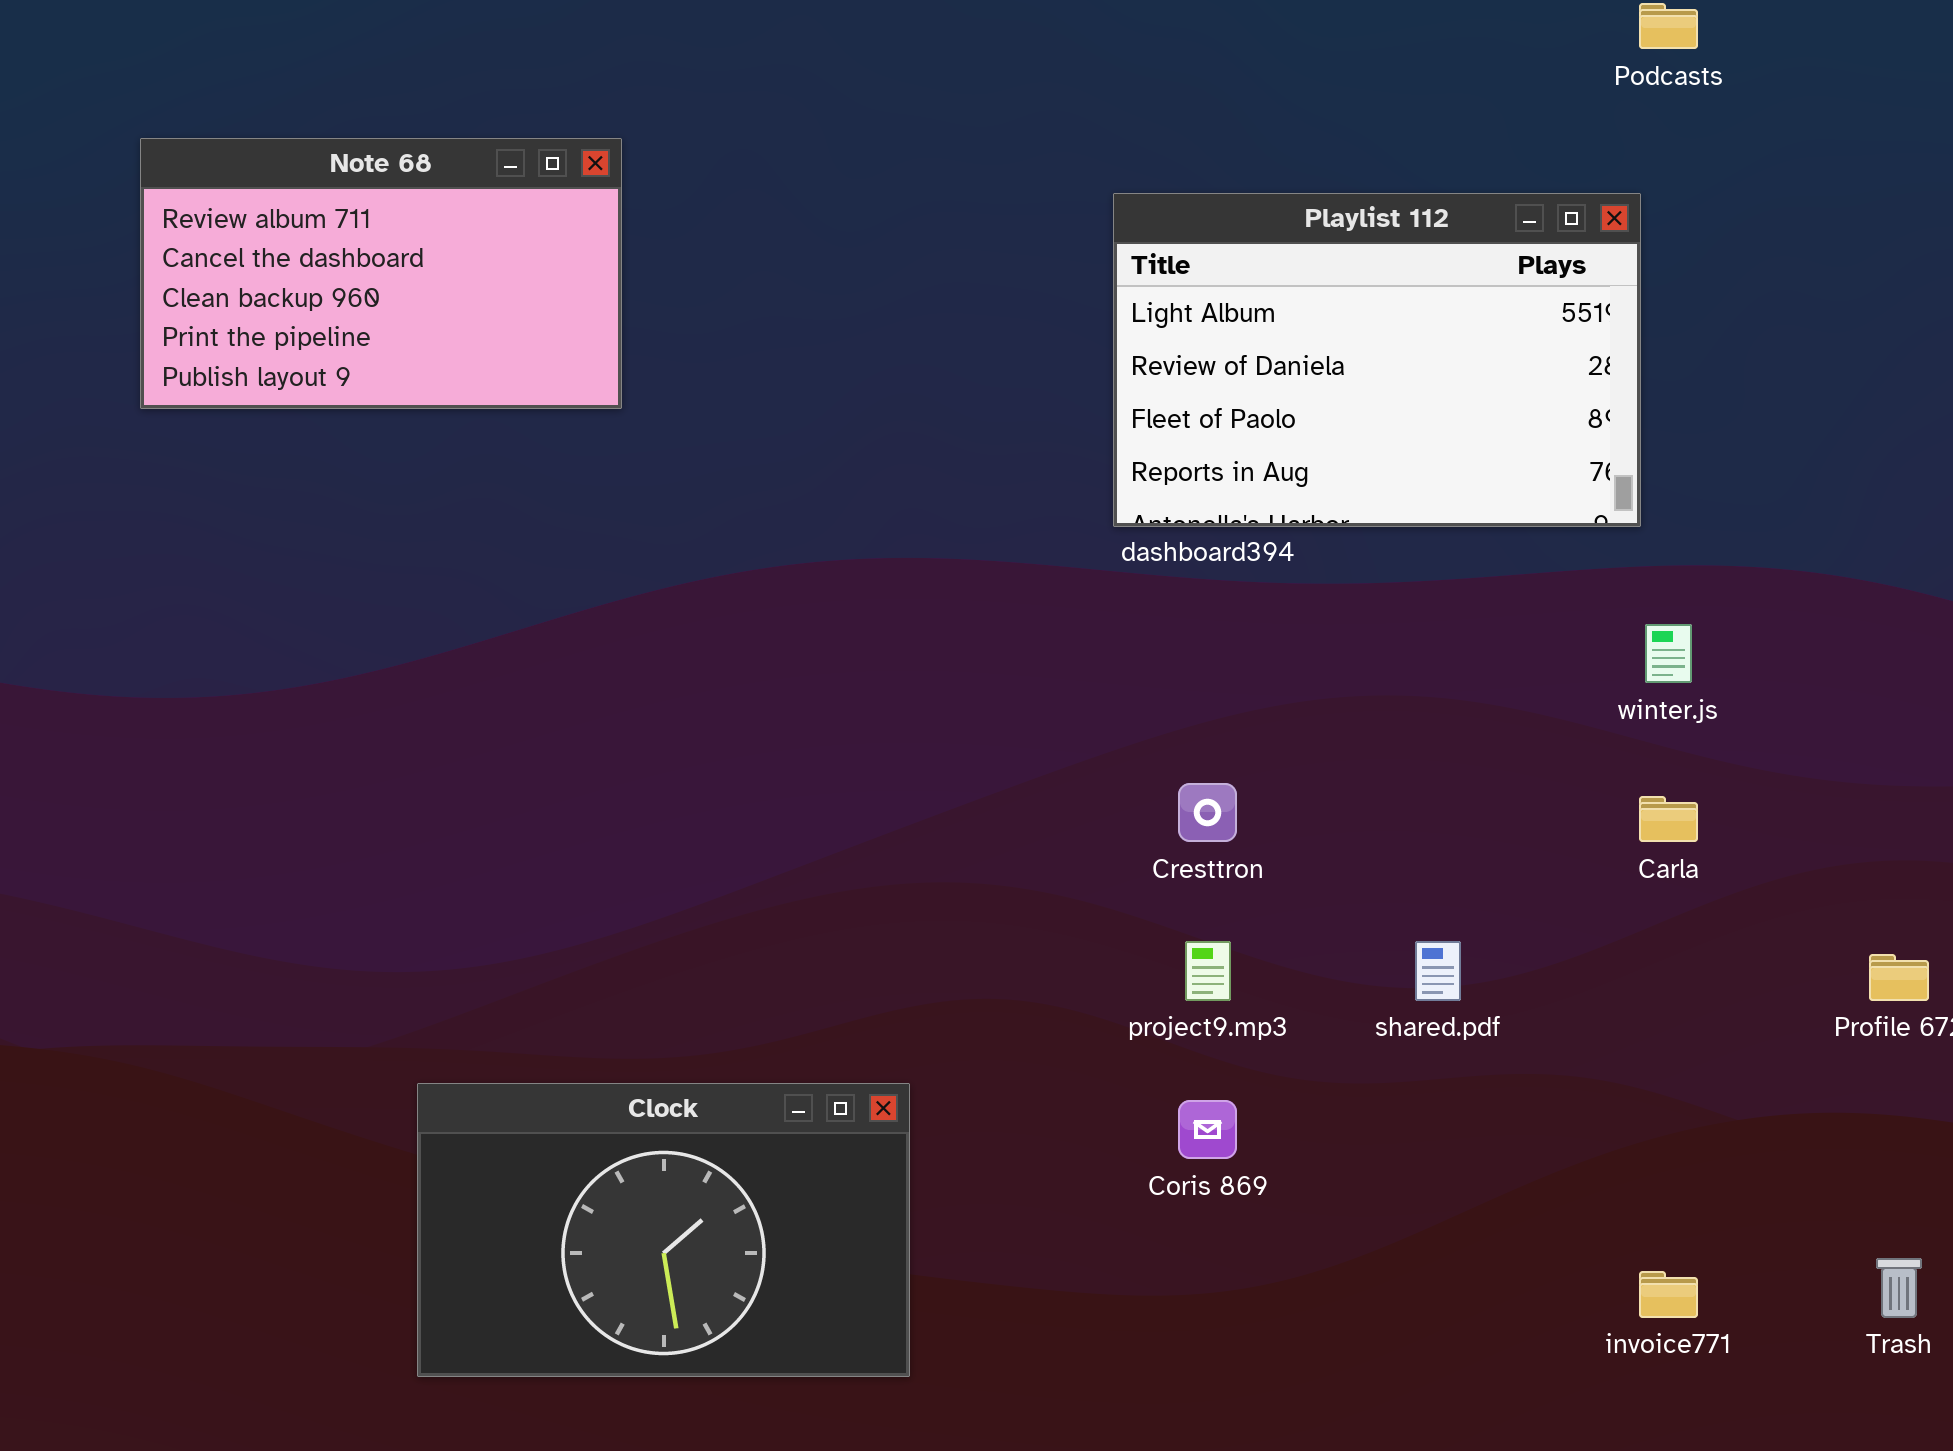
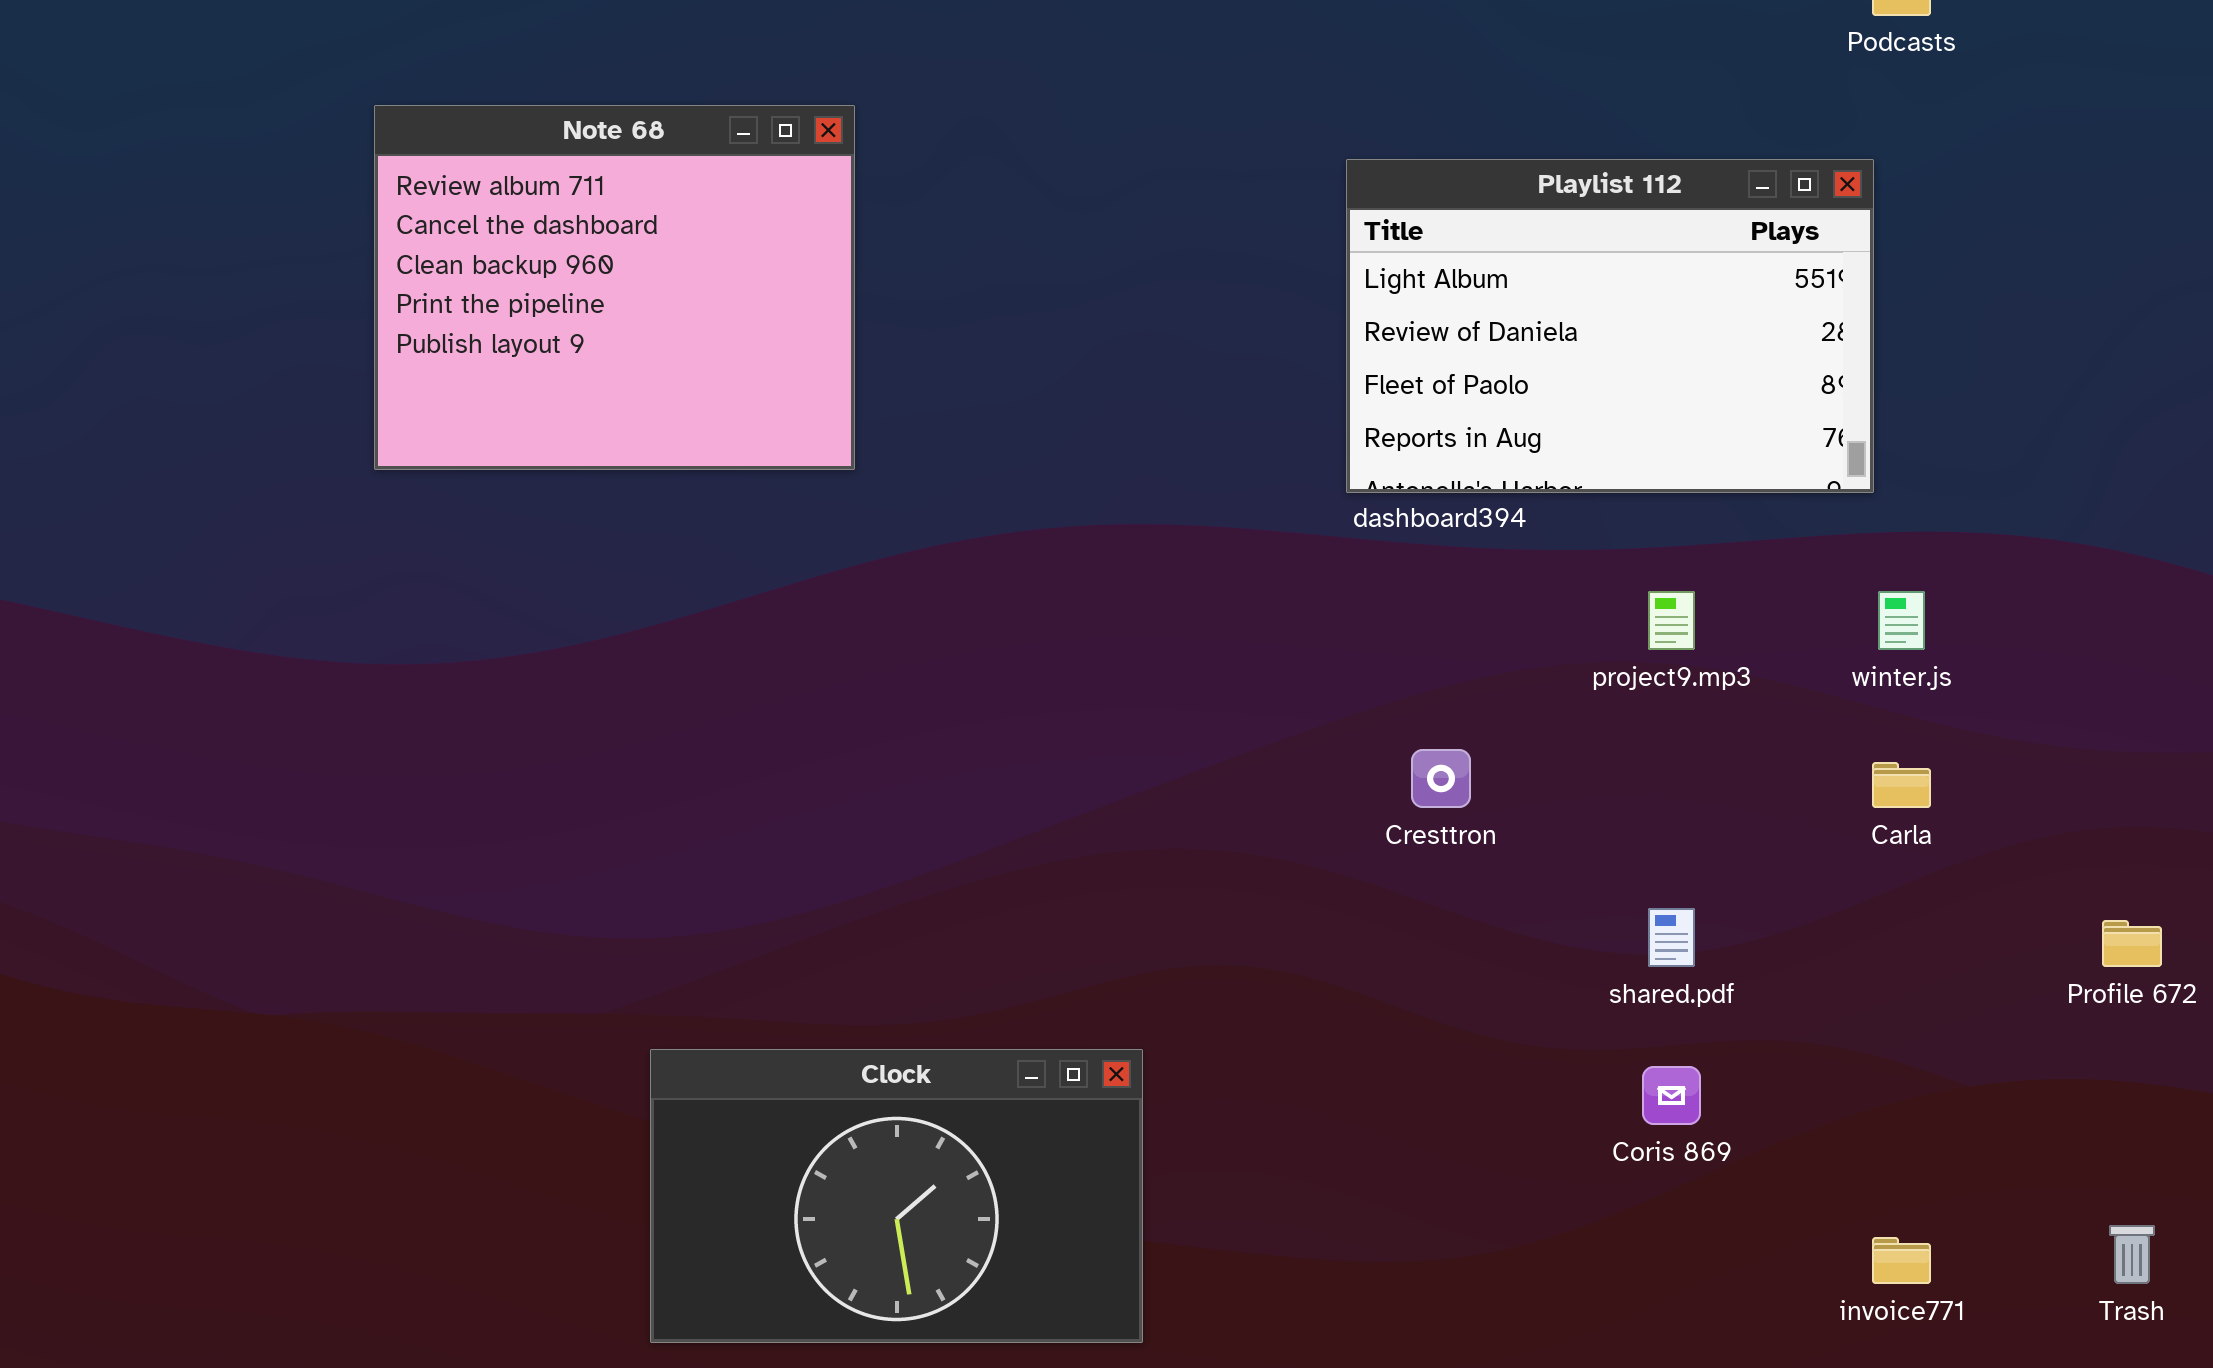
Note 68: [140,138,622,409] -> [374,105,855,470], resized
project9.mp3: [1185,941,1231,1001] -> [1648,591,1695,650], moved
Coris 869: [1178,1100,1237,1159] -> [1642,1066,1701,1125], moved

